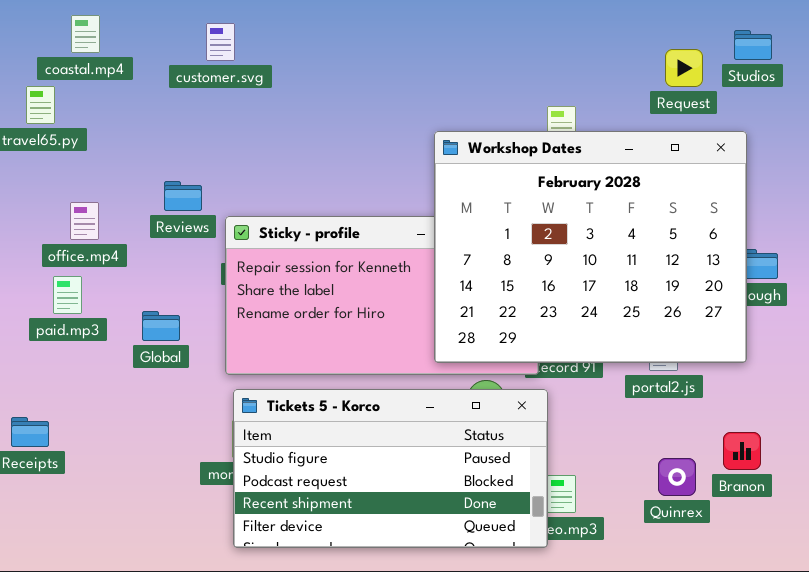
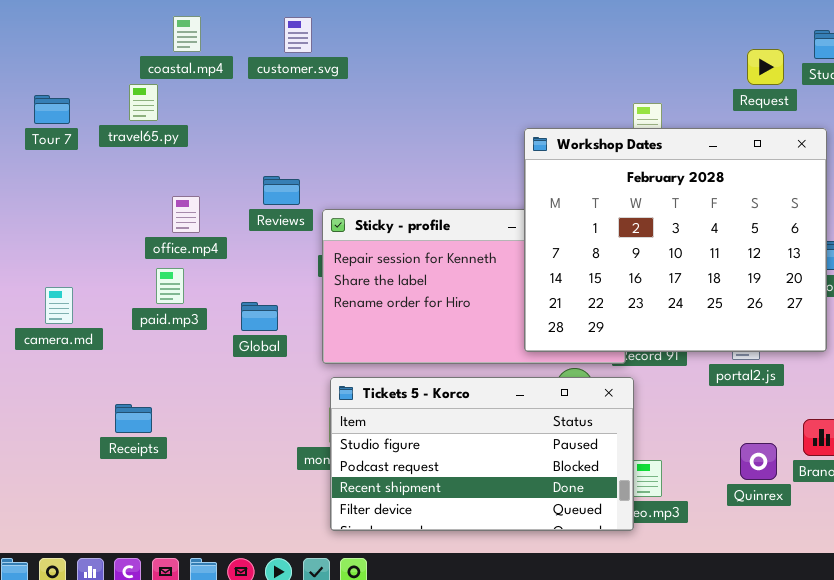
customer.svg: [206,23,235,61] -> [284,17,312,53], moved

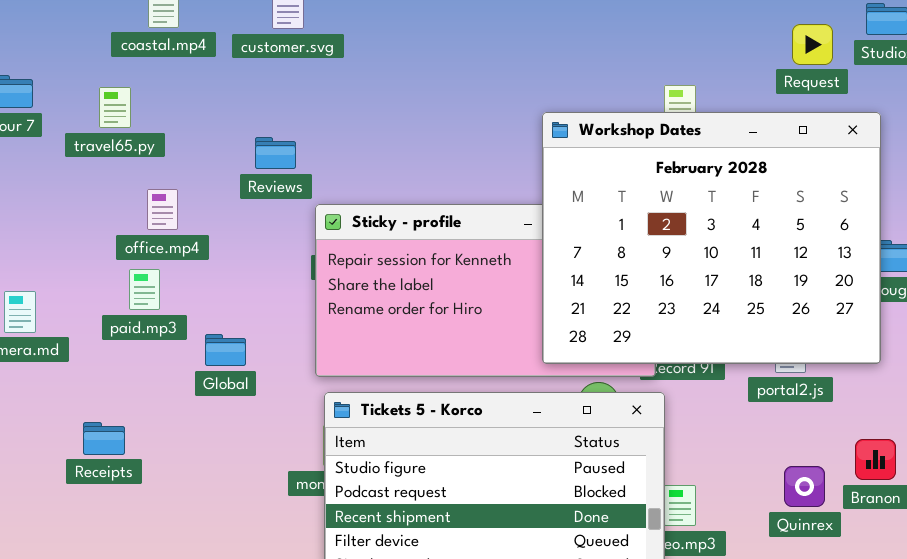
travel65.py: [129,84,158,121] -> [99,87,131,128], moved
Reviews: [263,176,300,205] -> [255,137,296,169], moved
Global: [241,302,278,331] -> [205,334,246,366], moved

